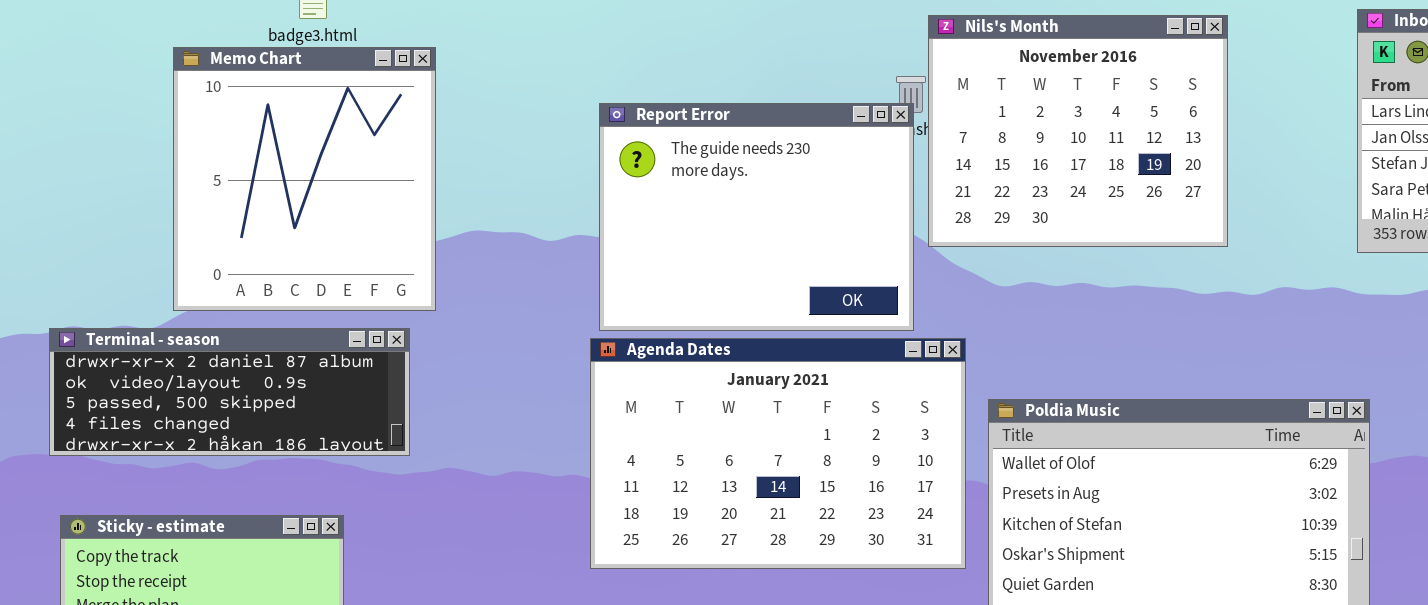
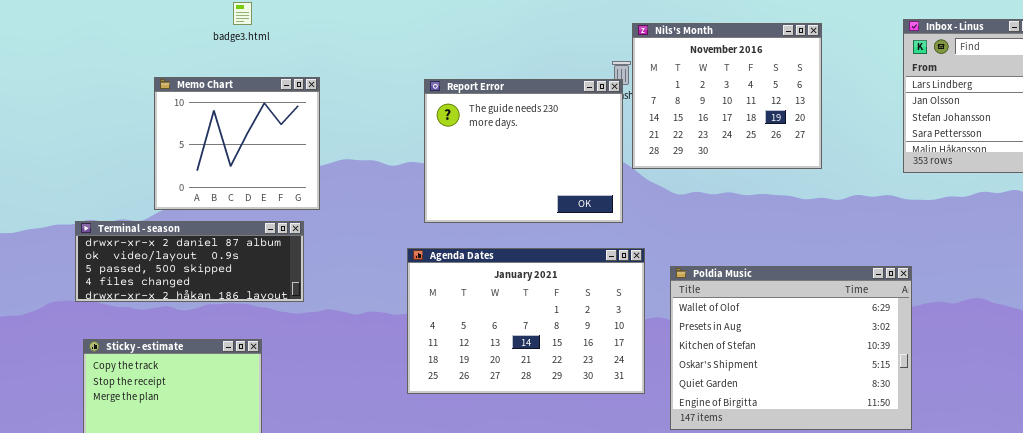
Memo Chart: [173,47,436,311] -> [154,77,320,210], resized
Agenda Dates: [590,338,966,569] -> [407,248,645,394], moved

